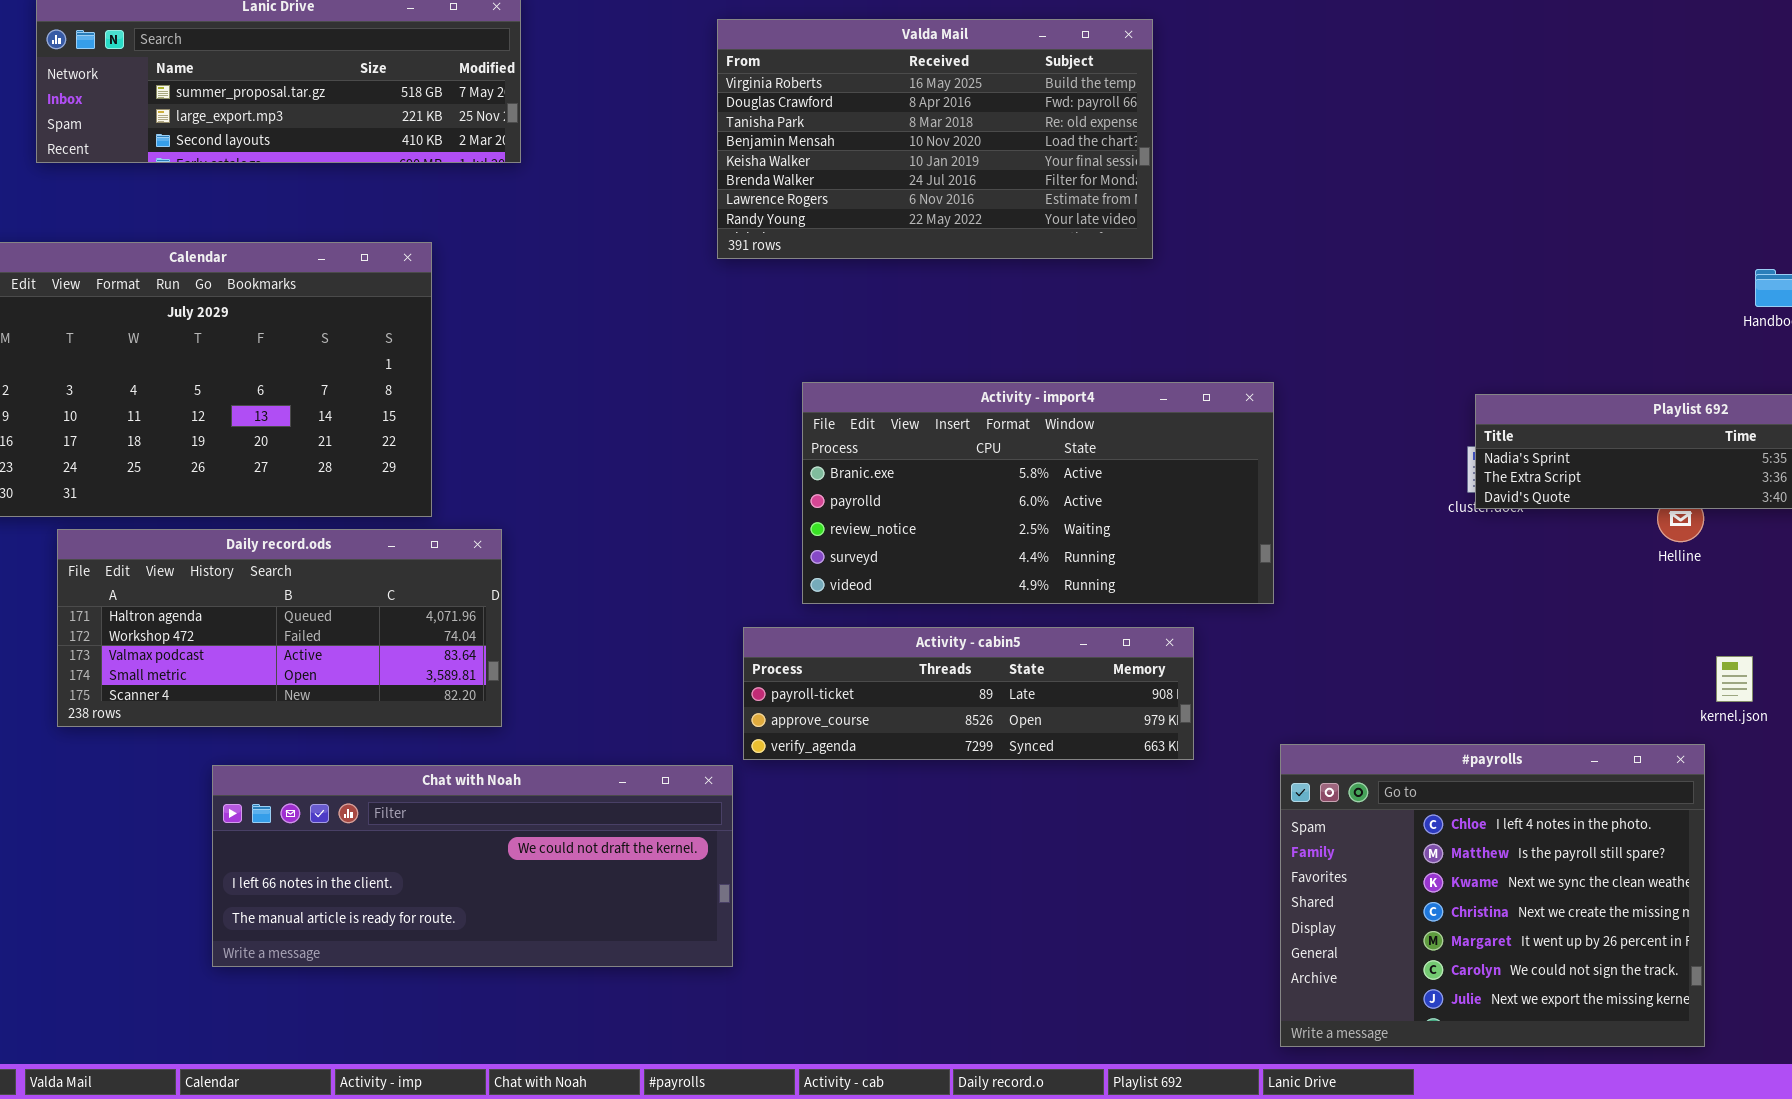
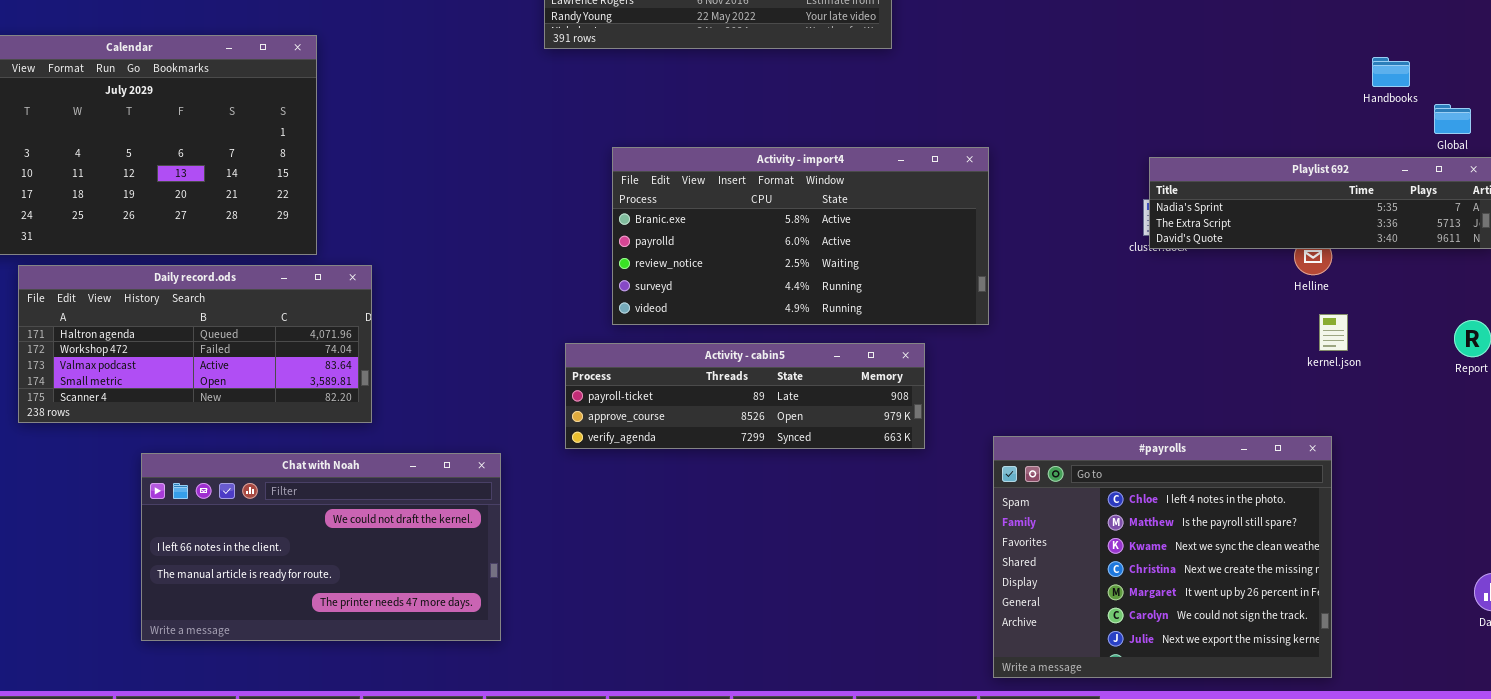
kernel.json: [1716,656,1753,702] -> [1319,314,1348,351], moved
Chat with Noah: [212,765,733,967] -> [141,453,501,641], resized

